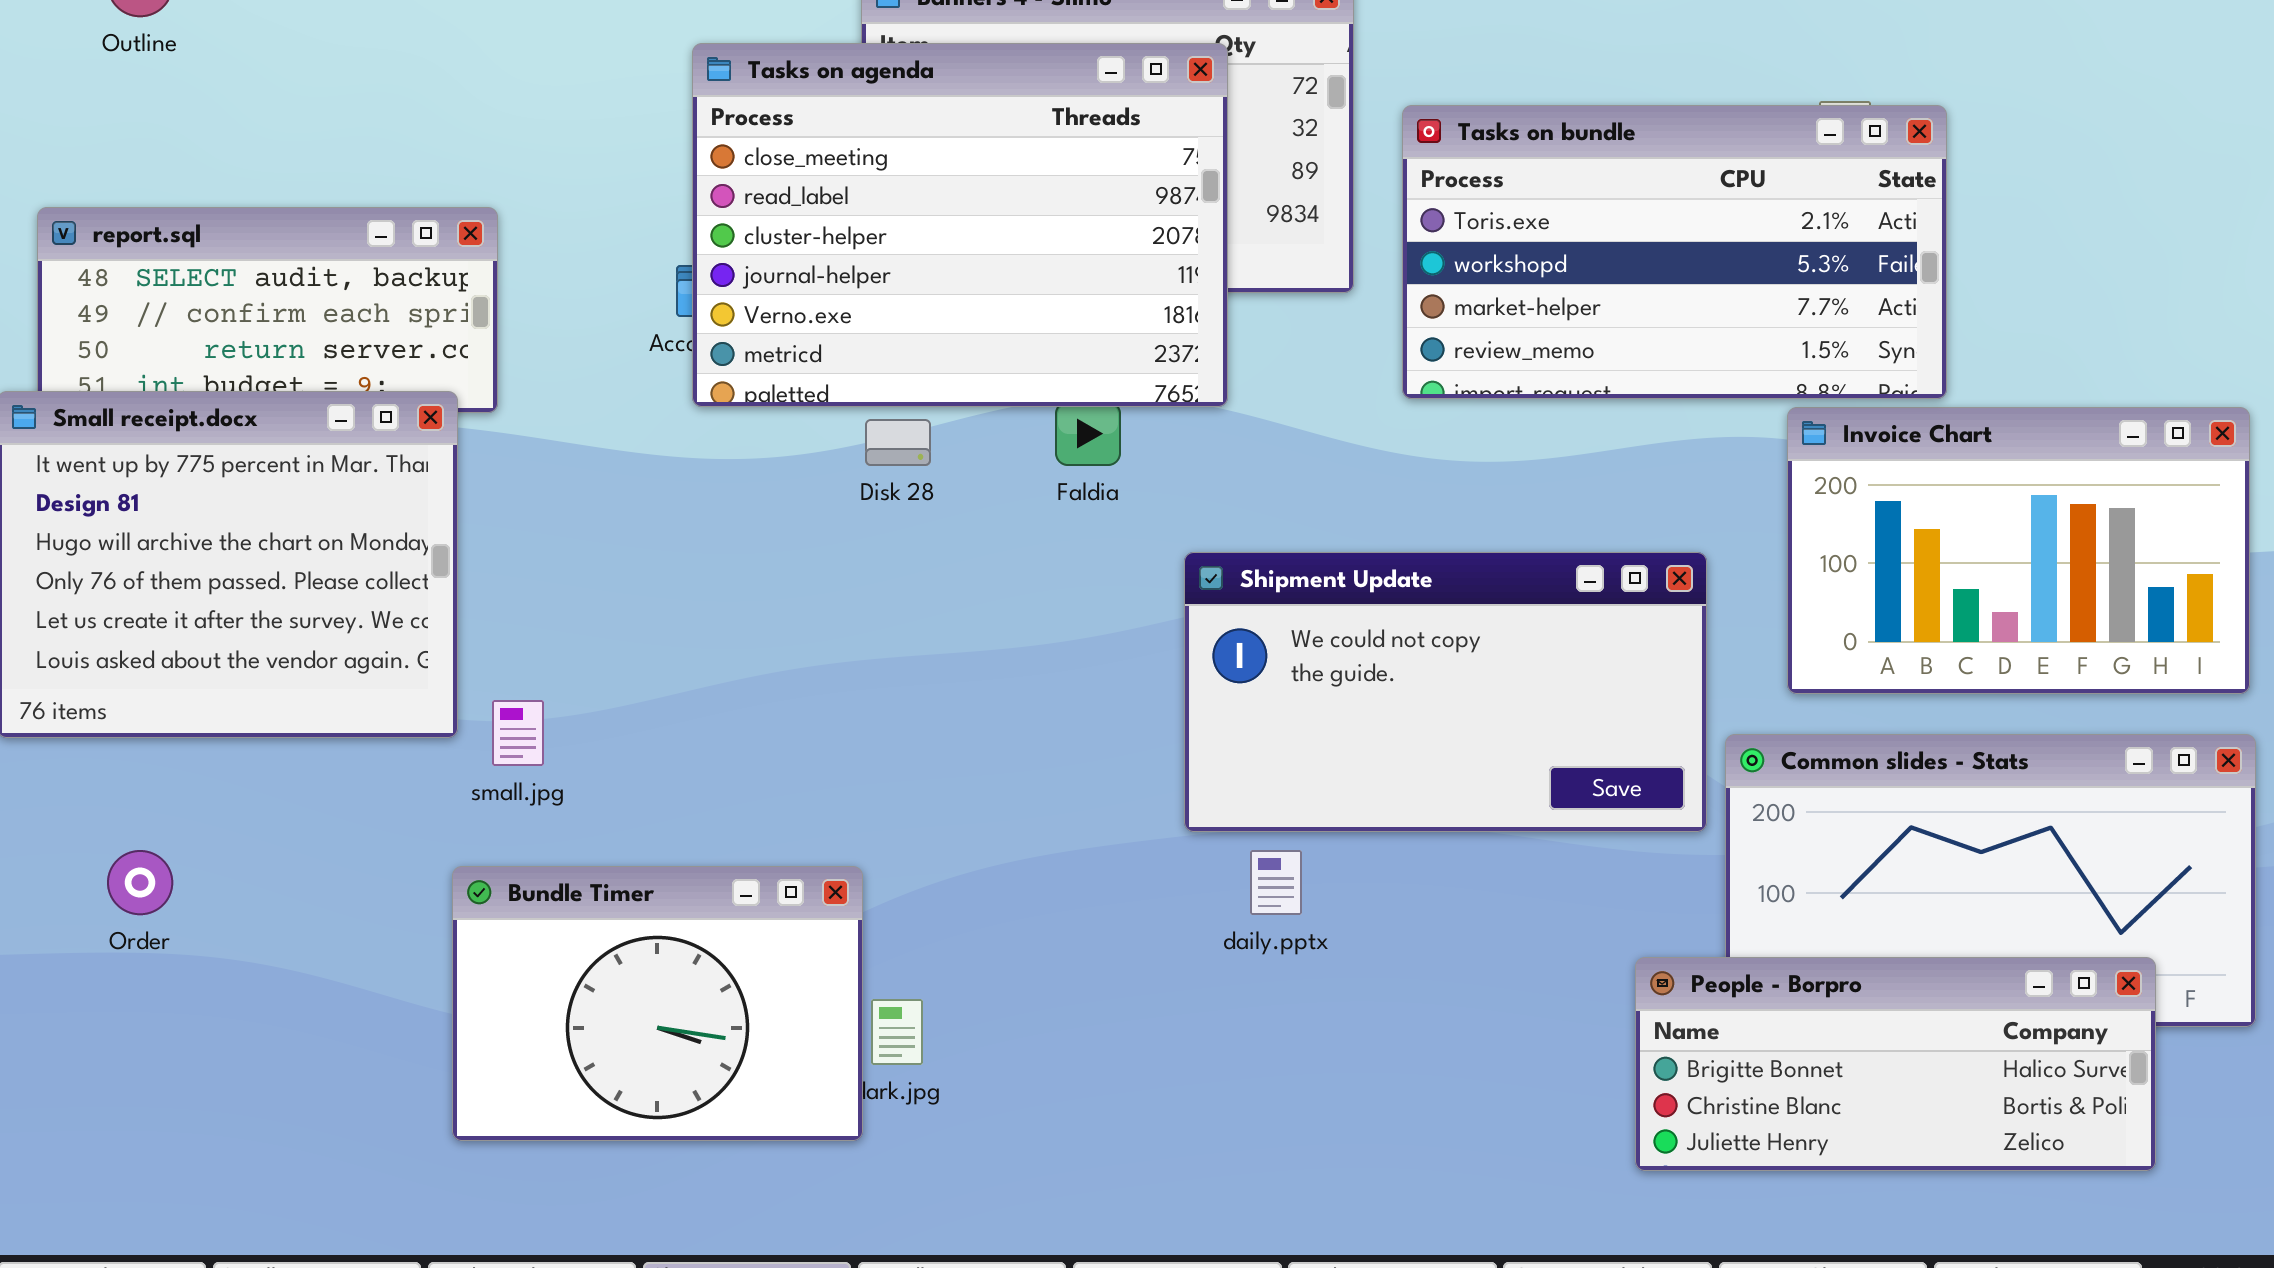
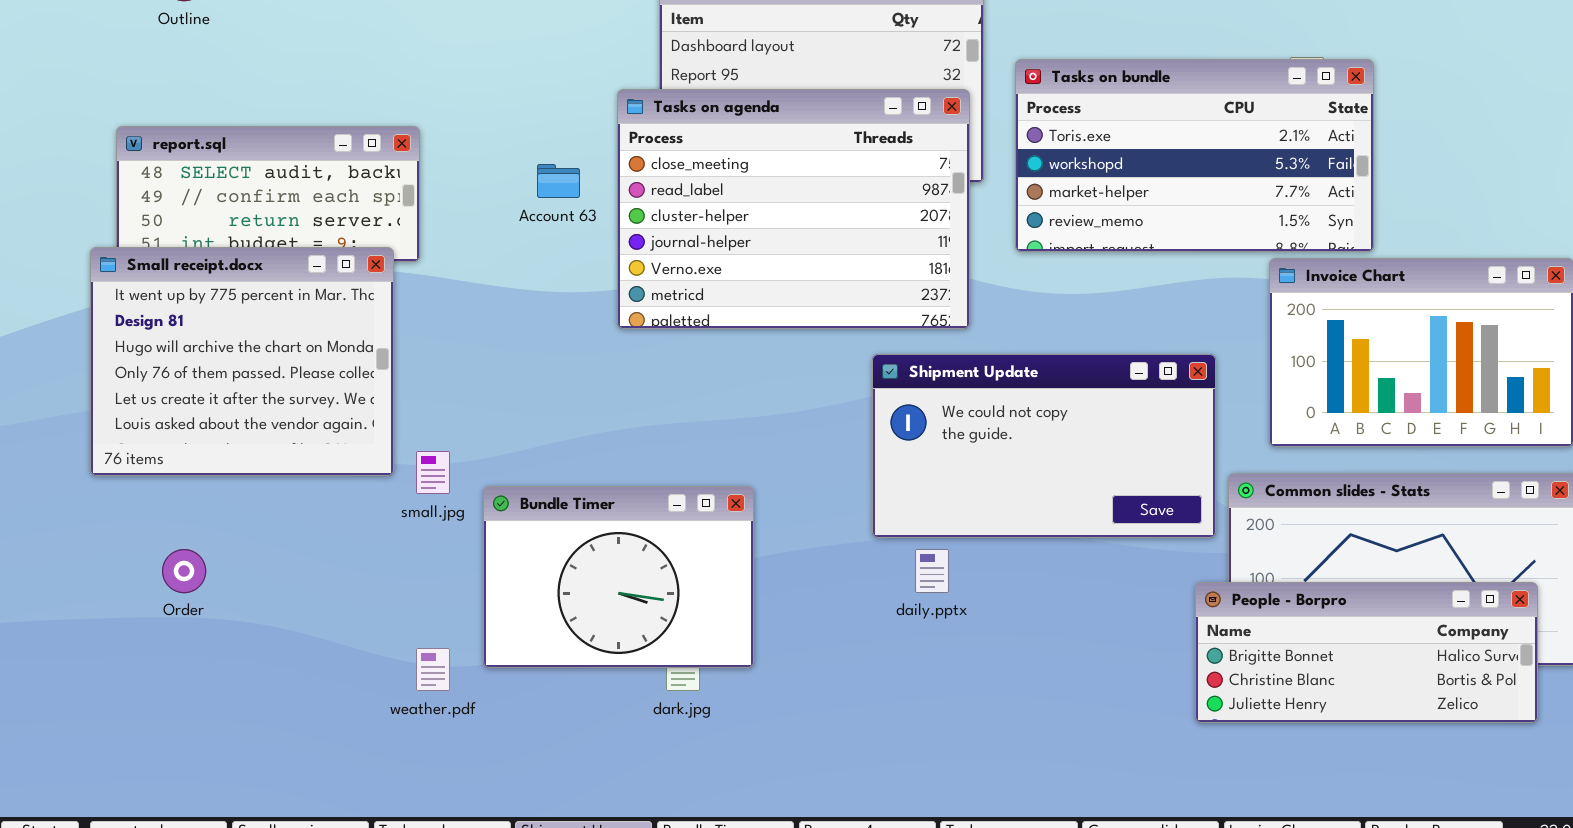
Tasks on agenda: [692,43,1228,407] -> [617,89,970,329], moved
Bundle Timer: [452,866,863,1141] -> [483,486,754,668], moved
People - Borpro: [1635,957,2156,1171] -> [1195,582,1538,723], moved

